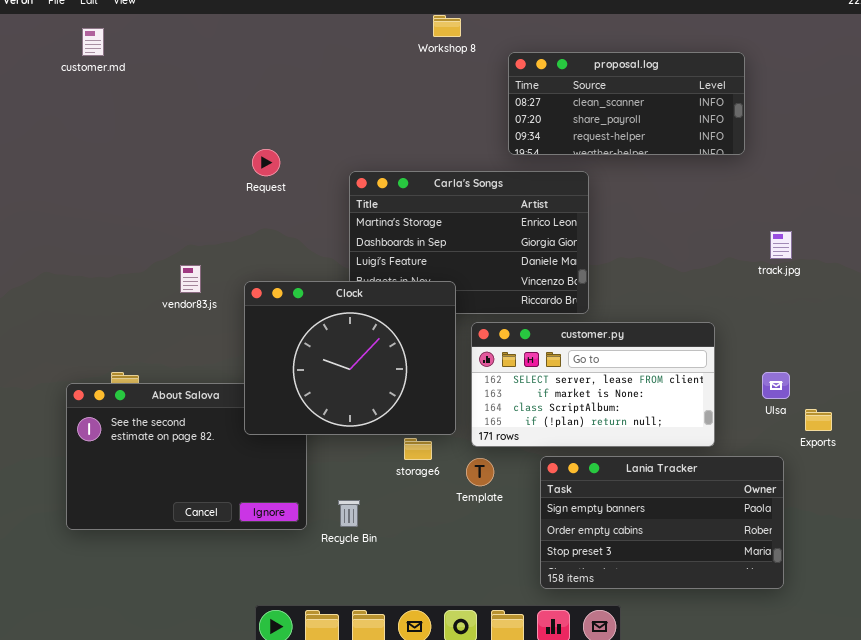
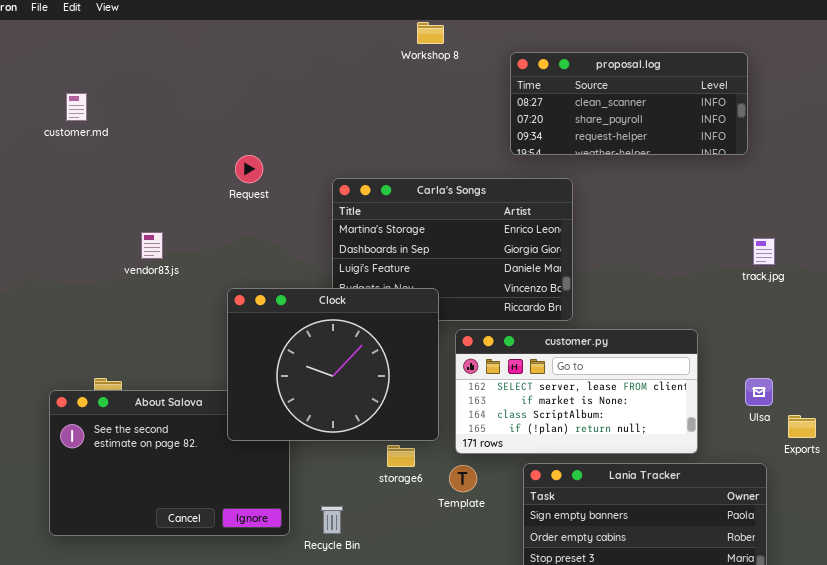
customer.md: [82,28,104,56] -> [66,93,87,121], moved
proposal.log: [508,52,745,155] -> [510,52,748,155], moved
vendor83.js: [180,265,201,293] -> [141,232,163,259], moved

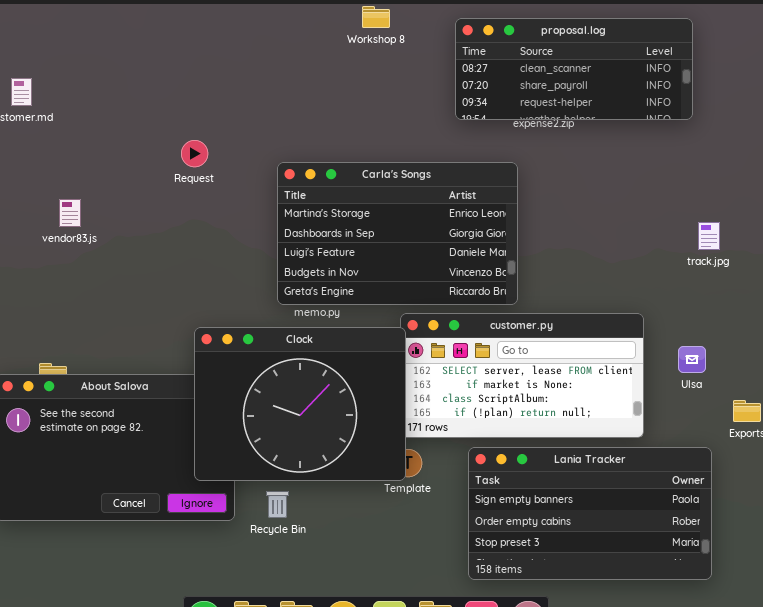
proposal.log: [510,52,748,155] -> [455,18,693,120], moved
vendor83.js: [141,232,163,259] -> [59,199,81,227], moved
Clock: [227,288,439,441] -> [194,327,406,481], moved
Ulsa: [745,378,773,406] -> [678,346,706,373], moved

